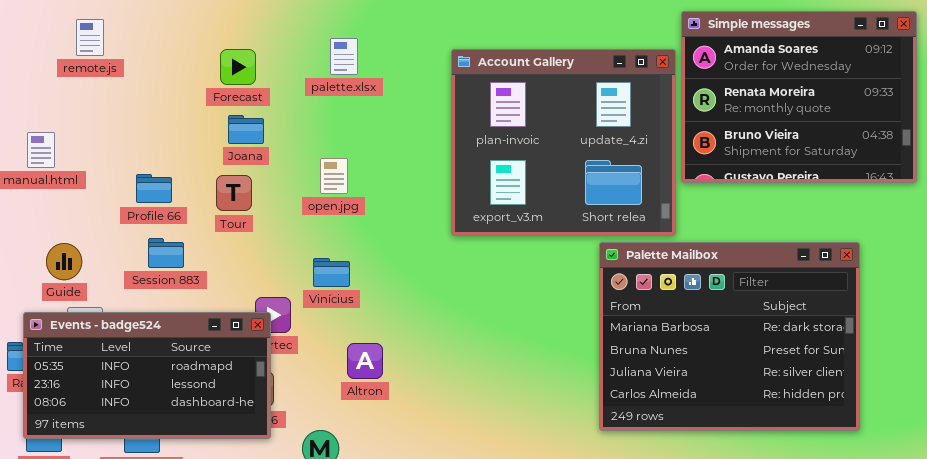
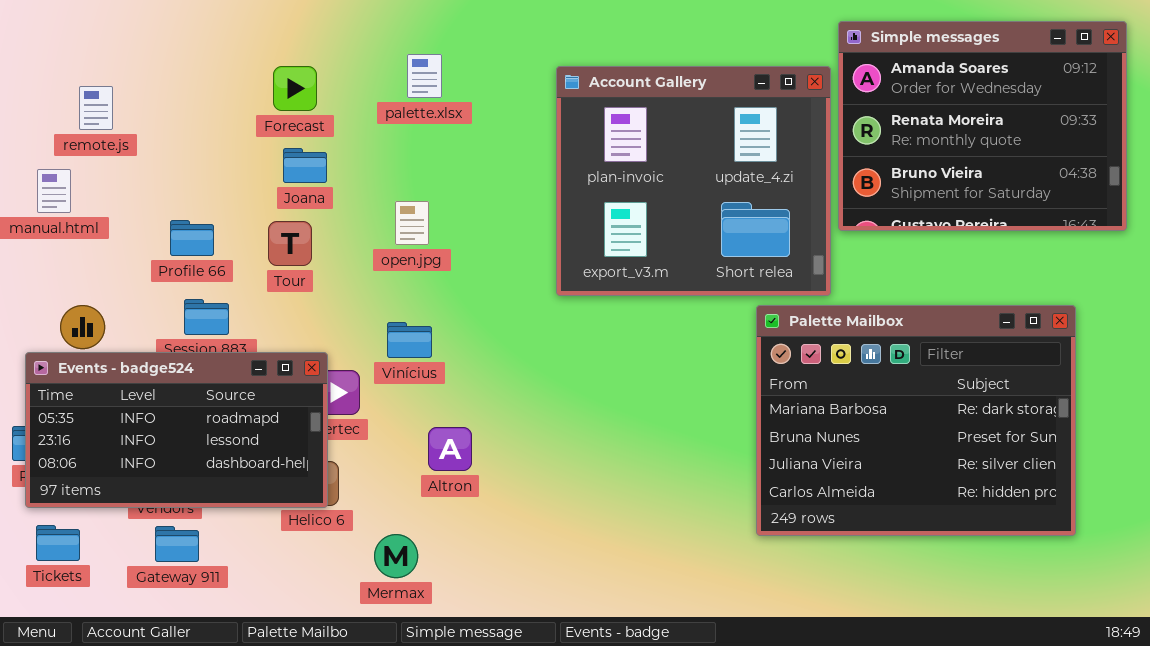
remote.js: [76,19,104,56] -> [79,86,113,130], moved
Palette Mailbox: [599,242,860,431] -> [756,305,1076,536], moved
Events - badge524: [23,312,271,439] -> [25,352,328,508], moved

